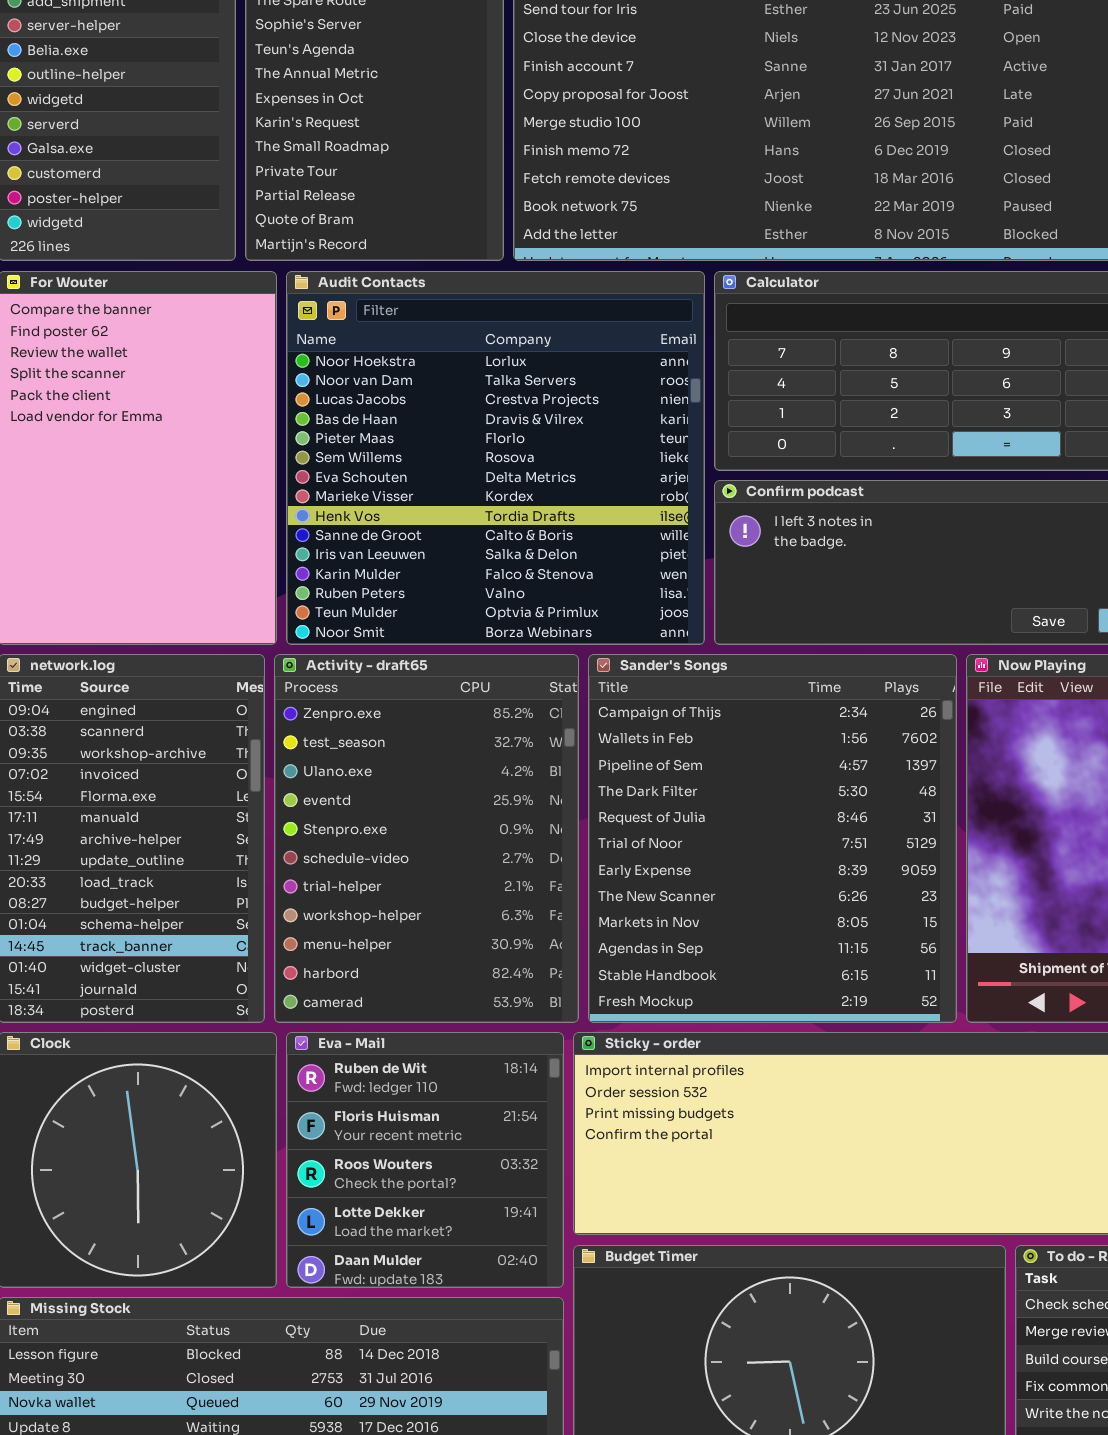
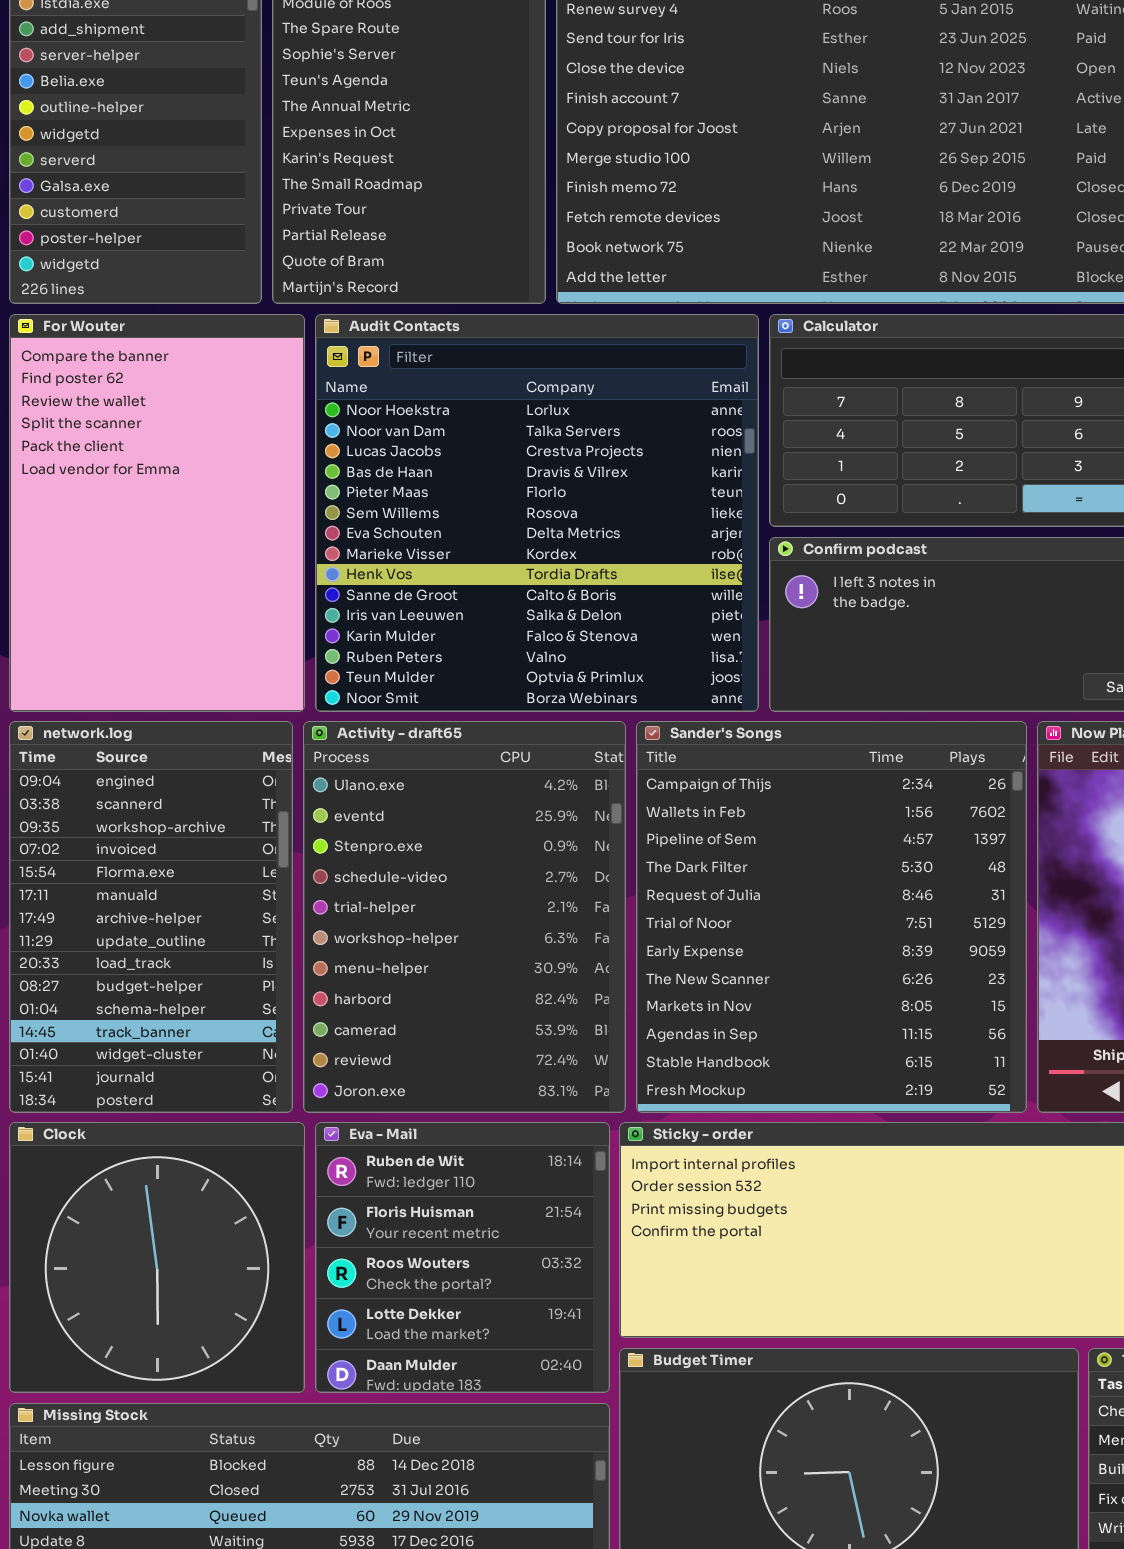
Activity - draft65: [274,654,579,1023] -> [303,721,626,1113], scrolled down 2 rows

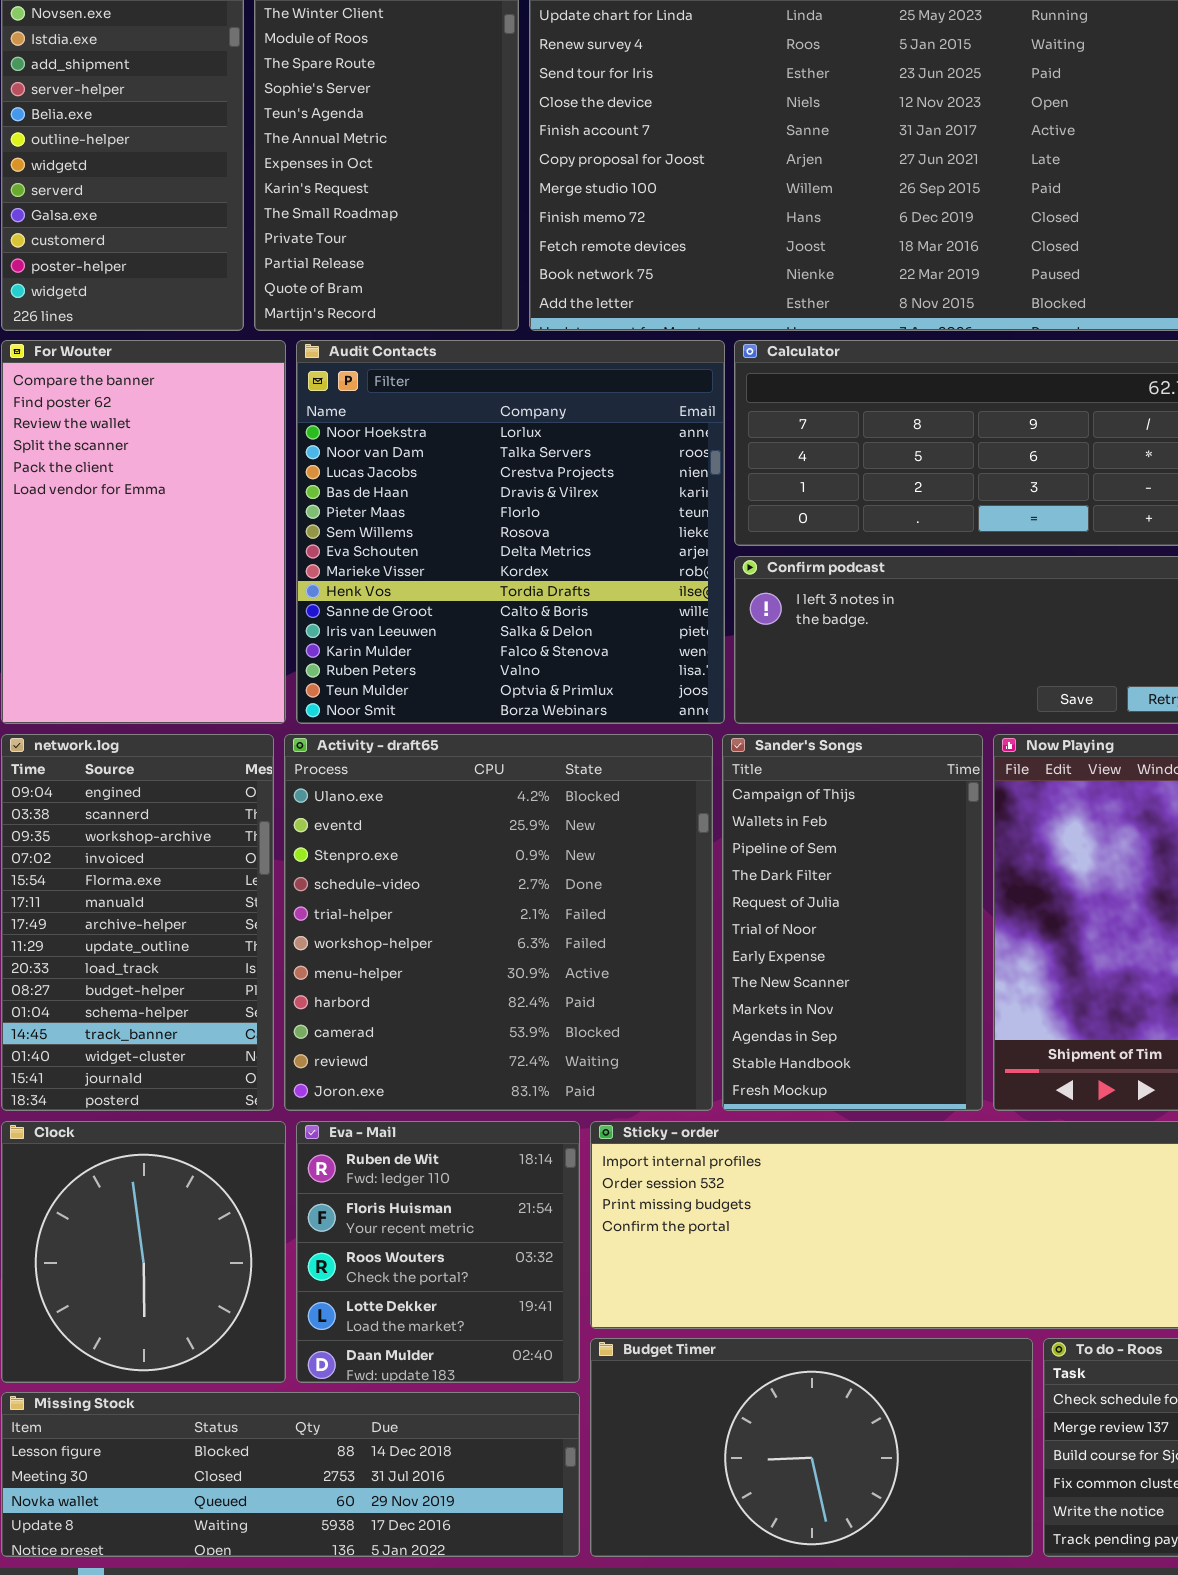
Activity - draft65: [303,721,626,1113] -> [284,734,713,1111], resized
Sander's Songs: [636,721,1027,1113] -> [722,734,983,1111], resized

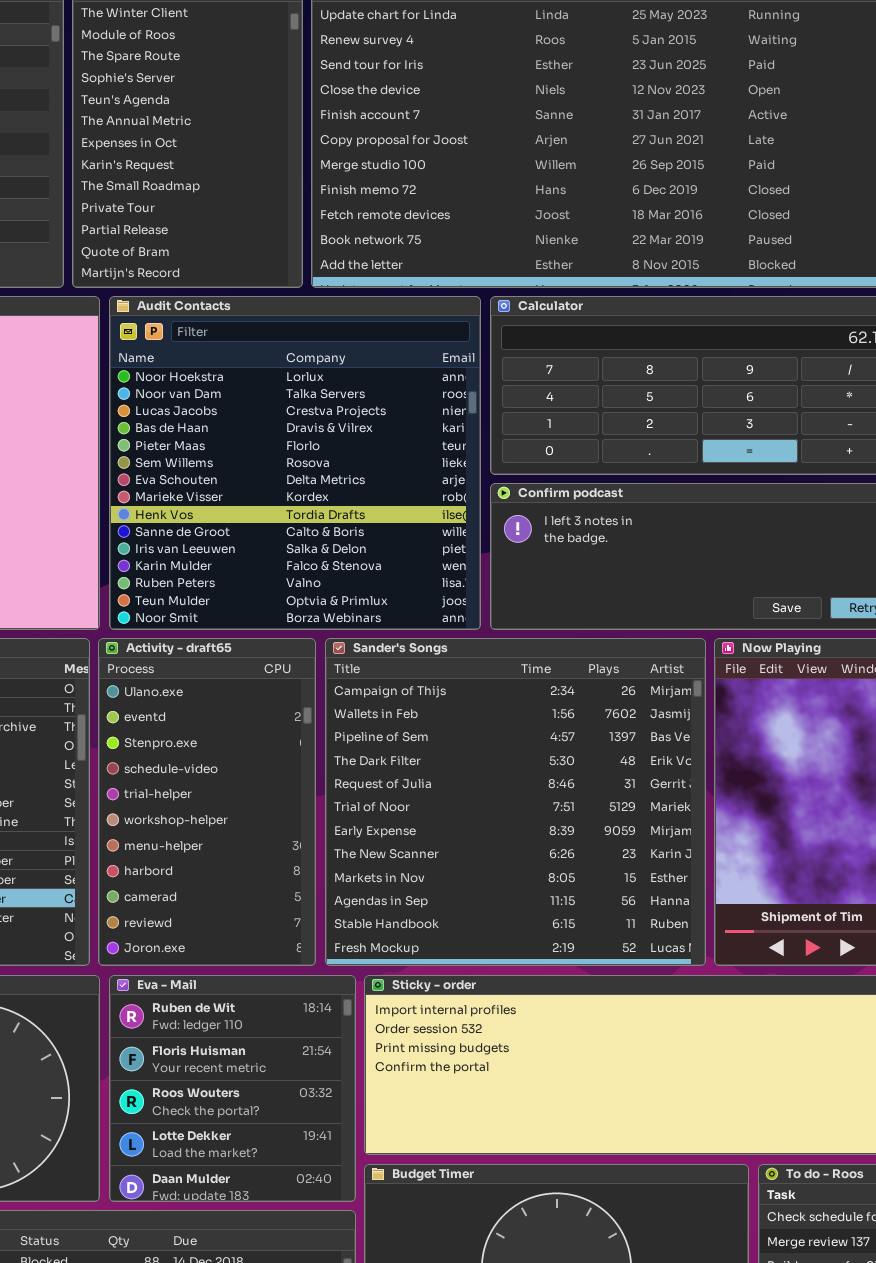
Activity - draft65: [284,734,713,1111] -> [98,638,316,966], resized
Sander's Songs: [722,734,983,1111] -> [325,638,706,966], resized

